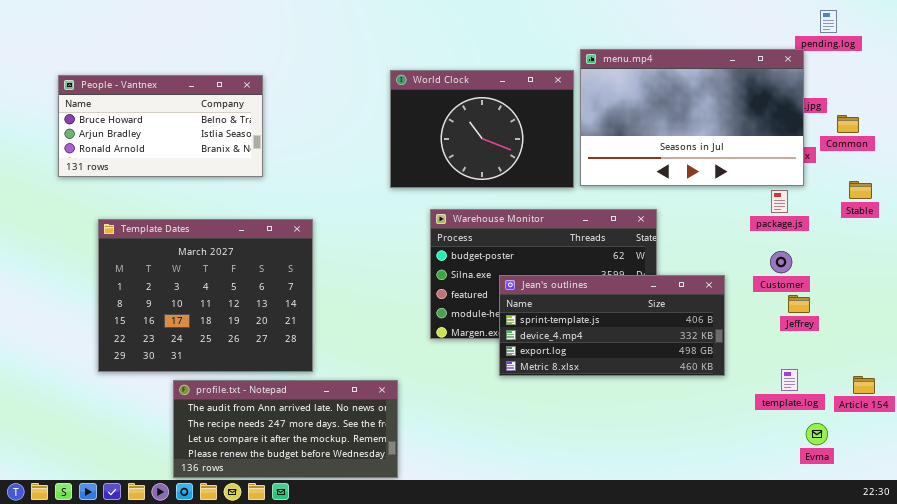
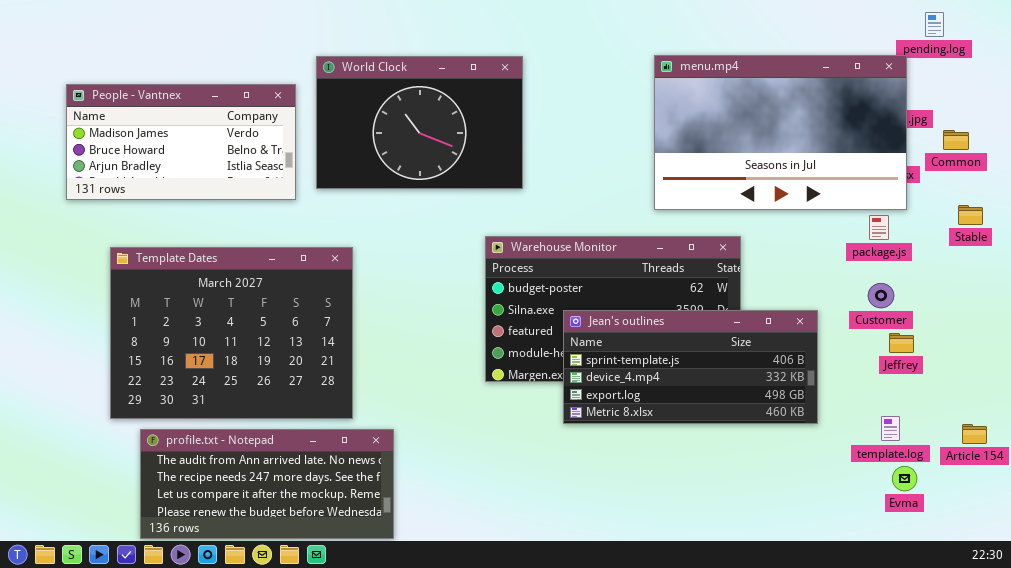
World Clock: [390,70,574,188] -> [316,56,523,189], moved
People - Vantnex: [58,75,263,177] -> [66,84,296,200], scrolled up 1 row
profile.txt - Notepad: [173,380,398,478] -> [140,429,394,539], moved
Evma: [806,423,828,445] -> [892,466,917,491], moved

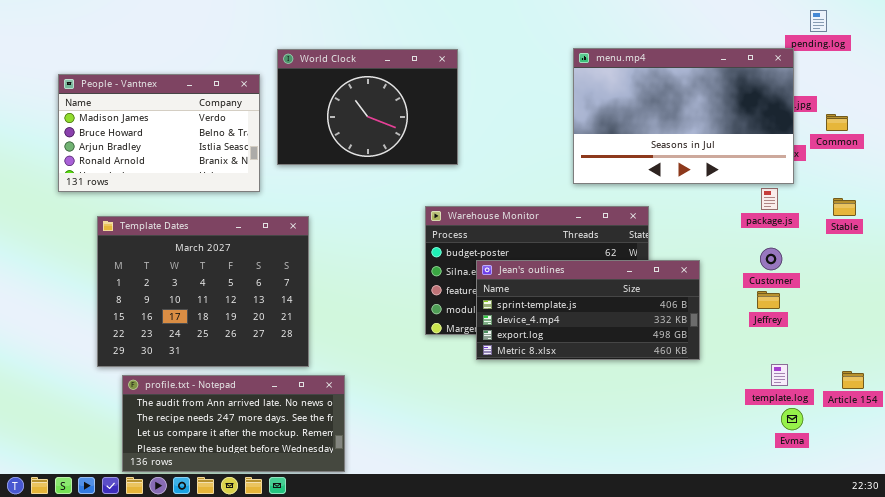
People - Vantnex: [66,84,296,200] -> [58,74,260,192], resized
Stable: [958,205,983,225] -> [833,198,856,216], moved
Jean's outlines: [563,310,818,424] -> [476,260,700,360], moved
Jeffrey: [889,333,914,353] -> [757,291,780,309], moved

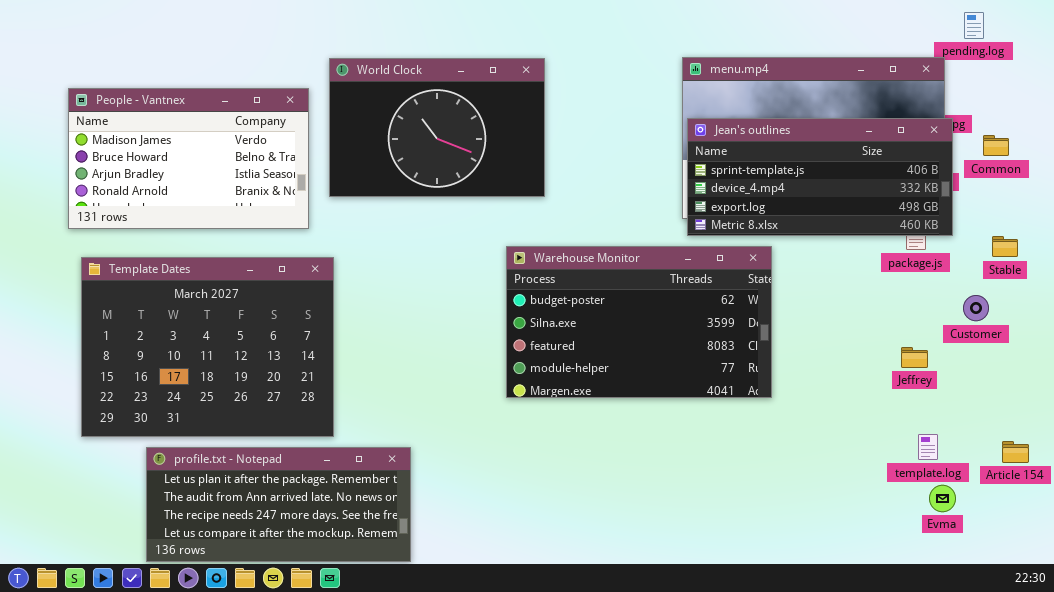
Template Dates: [97,216,309,367] -> [81,257,334,437], moved
Customer: [760,248,782,270] -> [963,295,989,321], moved
Jean's outlines: [476,260,700,360] -> [687,118,953,236], moved
profile.txt - Notepad: [122,375,345,472] -> [146,447,411,562], scrolled up 1 row

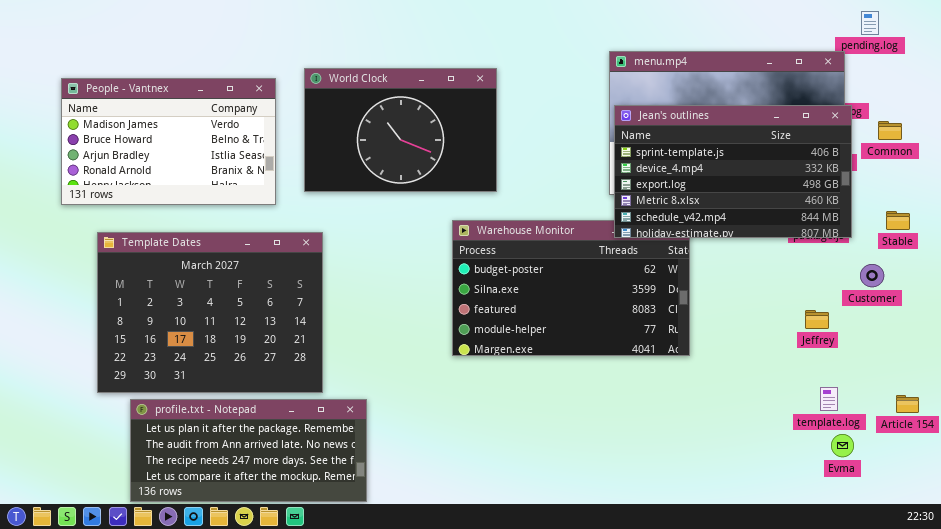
World Clock: [329,58,545,197] -> [304,68,497,192], moved
Jean's outlines: [687,118,953,236] -> [614,105,852,238], resized
Template Dates: [81,257,334,437] -> [97,232,323,393], moved

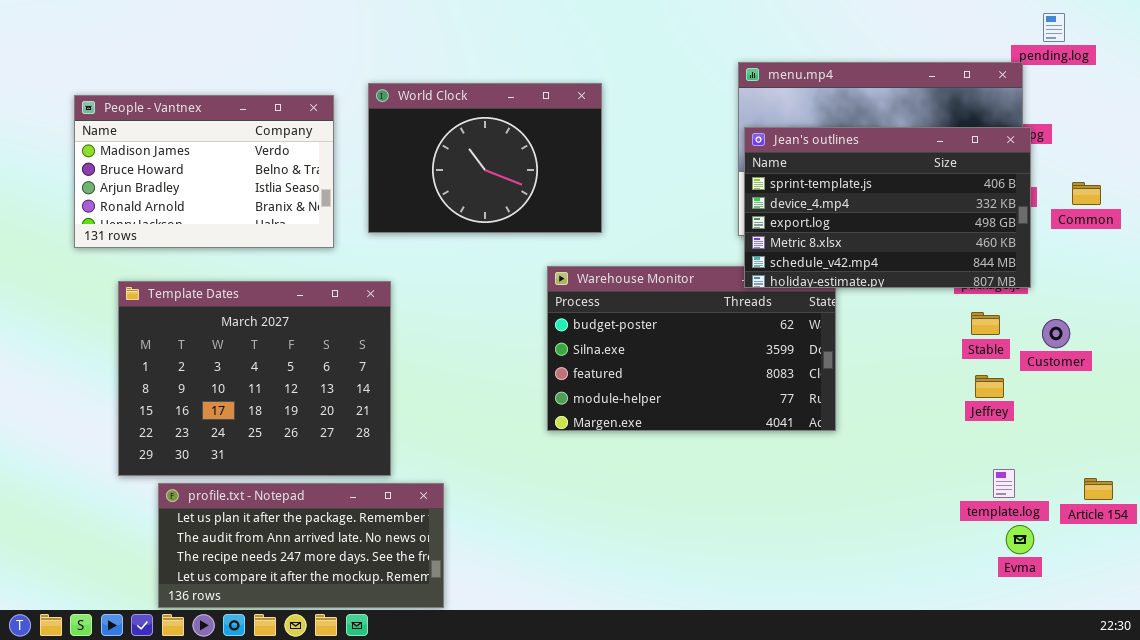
Common: [878,121,902,140] -> [1072,182,1101,205], moved
Stable: [886,211,910,230] -> [971,312,1000,335], moved

